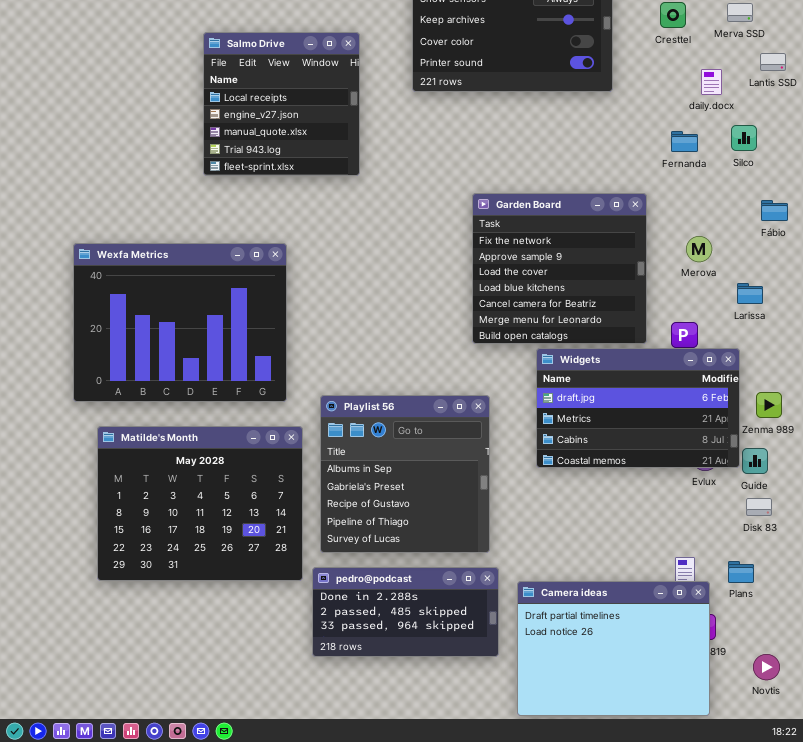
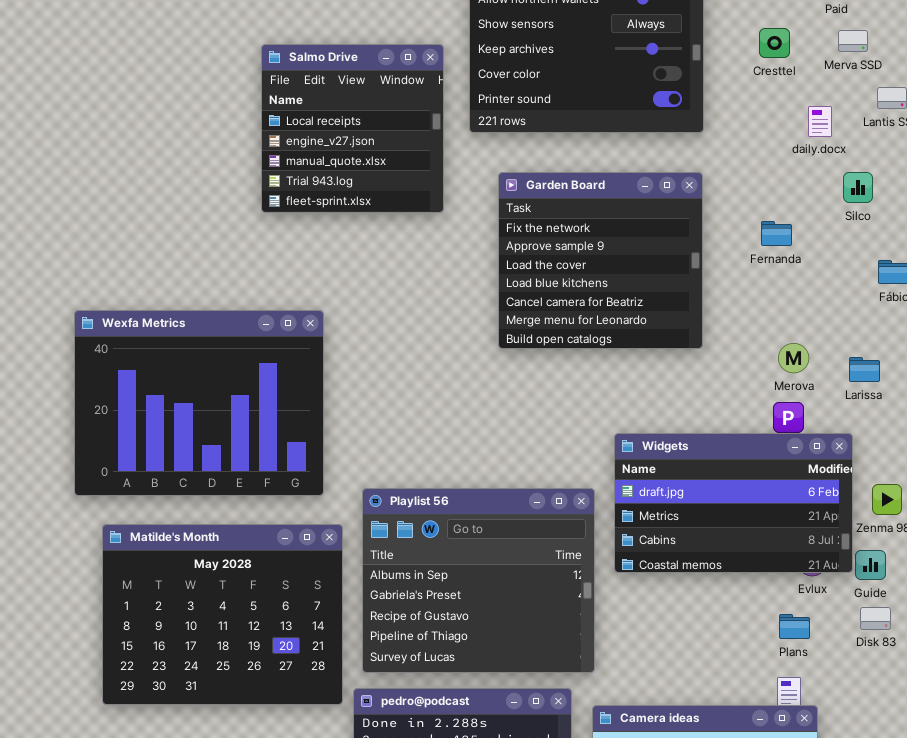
Salmo Drive: [203,32,360,176] -> [261,44,444,213], moved
Fernanda: [671,131,698,152] -> [761,221,792,246], moved
Garden Board: [472,193,647,344] -> [498,172,703,349], moved
Merova: [686,236,712,262] -> [778,343,809,373], moved
Playlist 56: [320,395,490,553] -> [362,488,595,673], resized
Plans: [728,561,754,583] -> [779,614,810,639], moved

